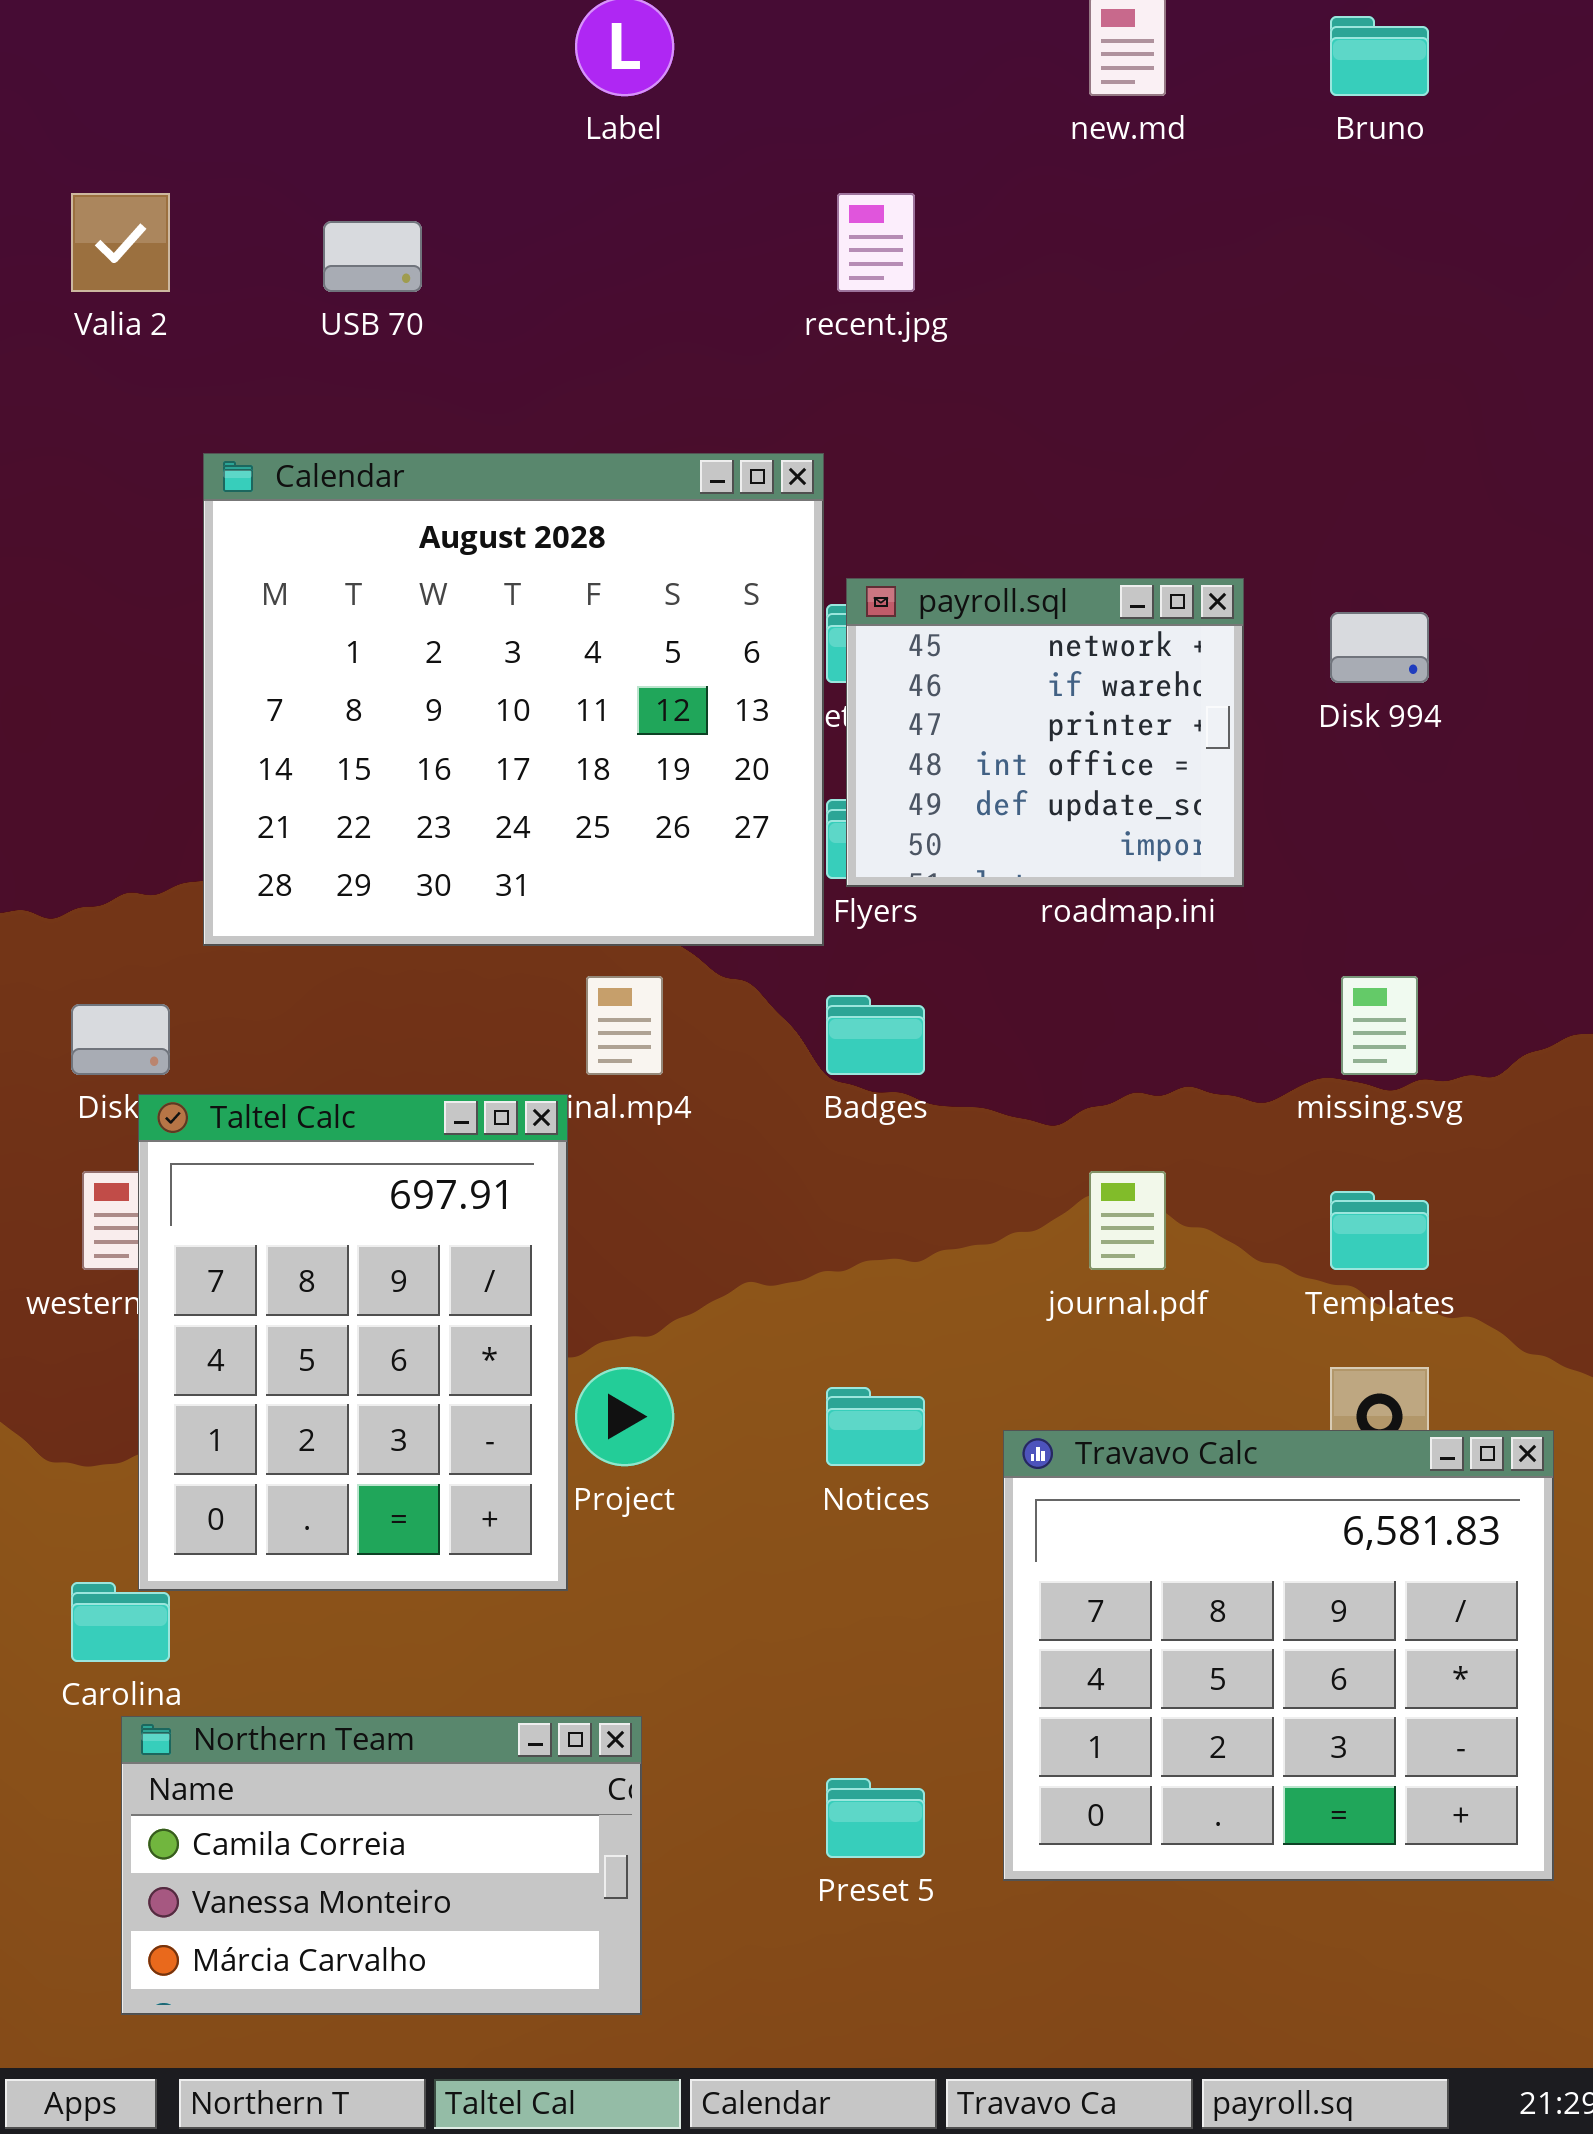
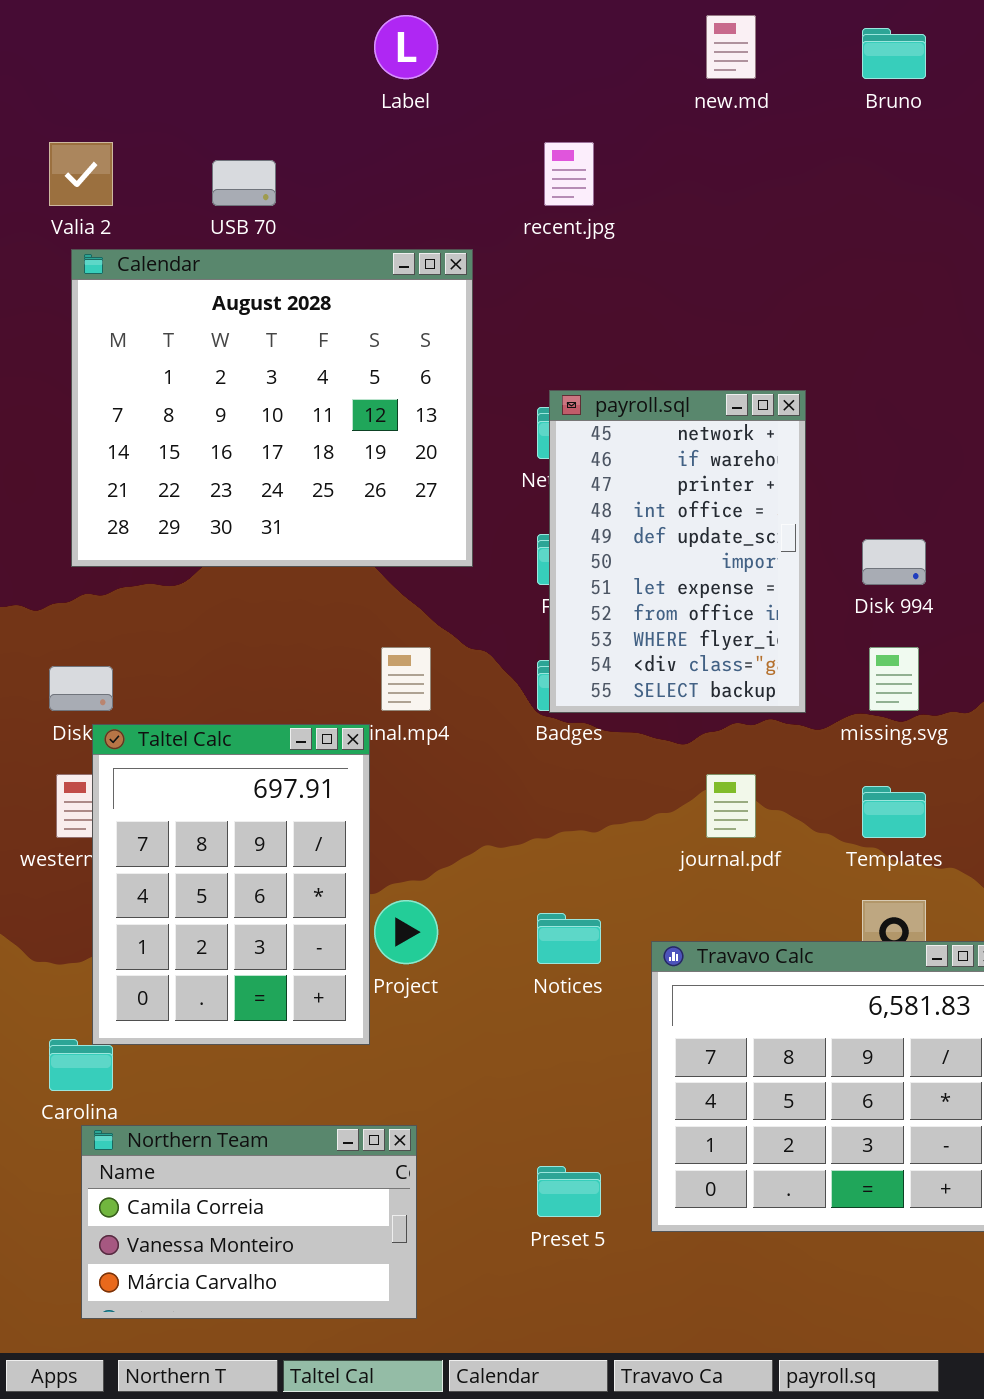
Calendar: [203,453,824,946] -> [71,249,473,567], moved
payroll.sql: [846,578,1244,887] -> [549,390,806,713], resized
Disk 994: [1330,612,1429,683] -> [862,539,926,585], moved

